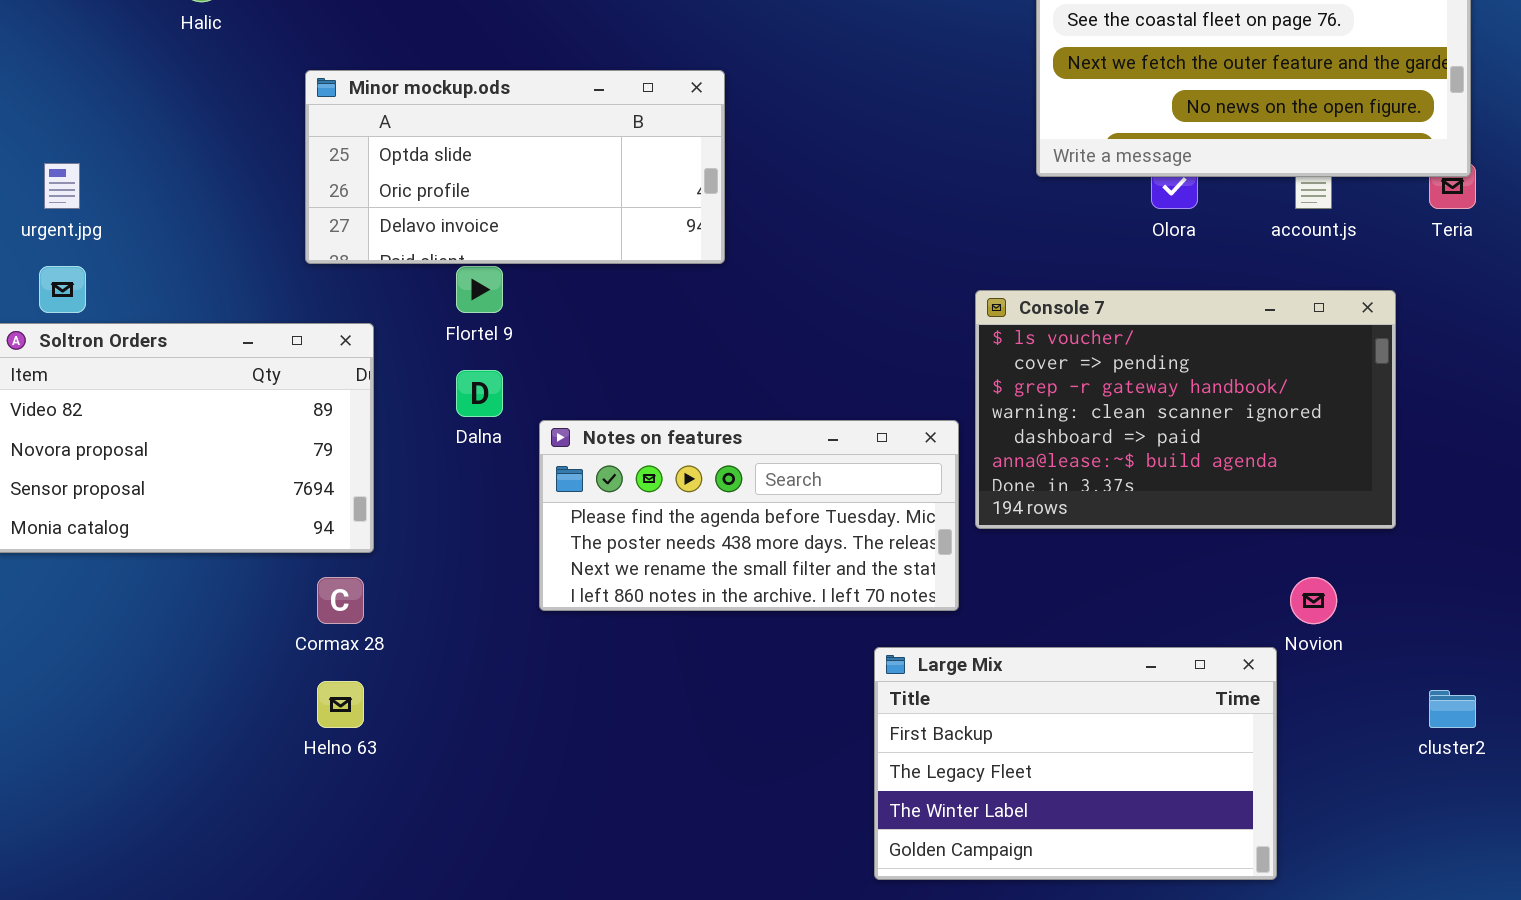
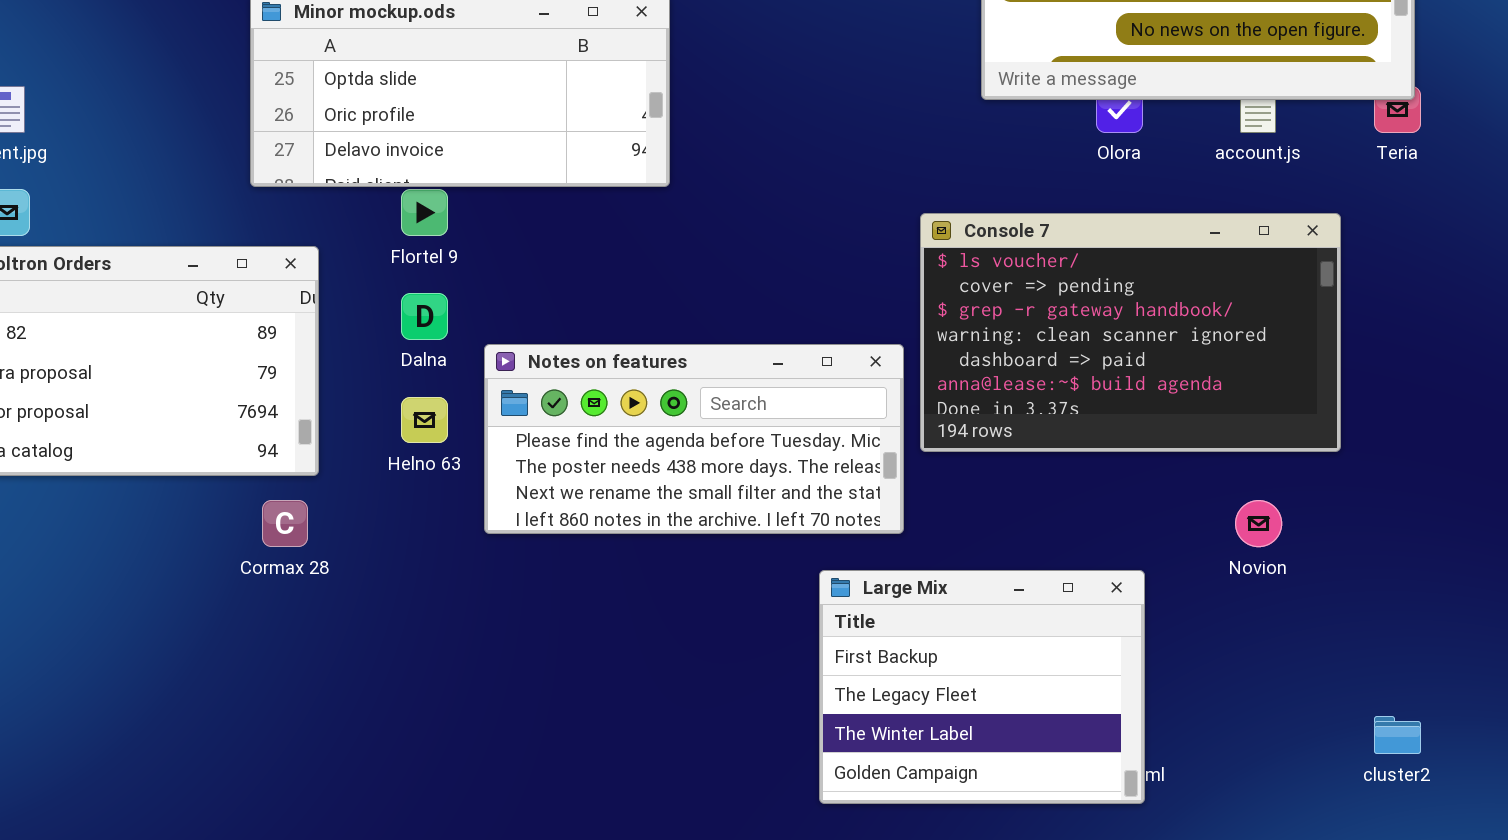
Large Mix: [874,647,1277,880] -> [819,570,1145,804], resized
Helno 63: [317,681,364,728] -> [401,397,448,443], moved
cluster2: [1429,690,1476,728] -> [1374,716,1421,754], moved

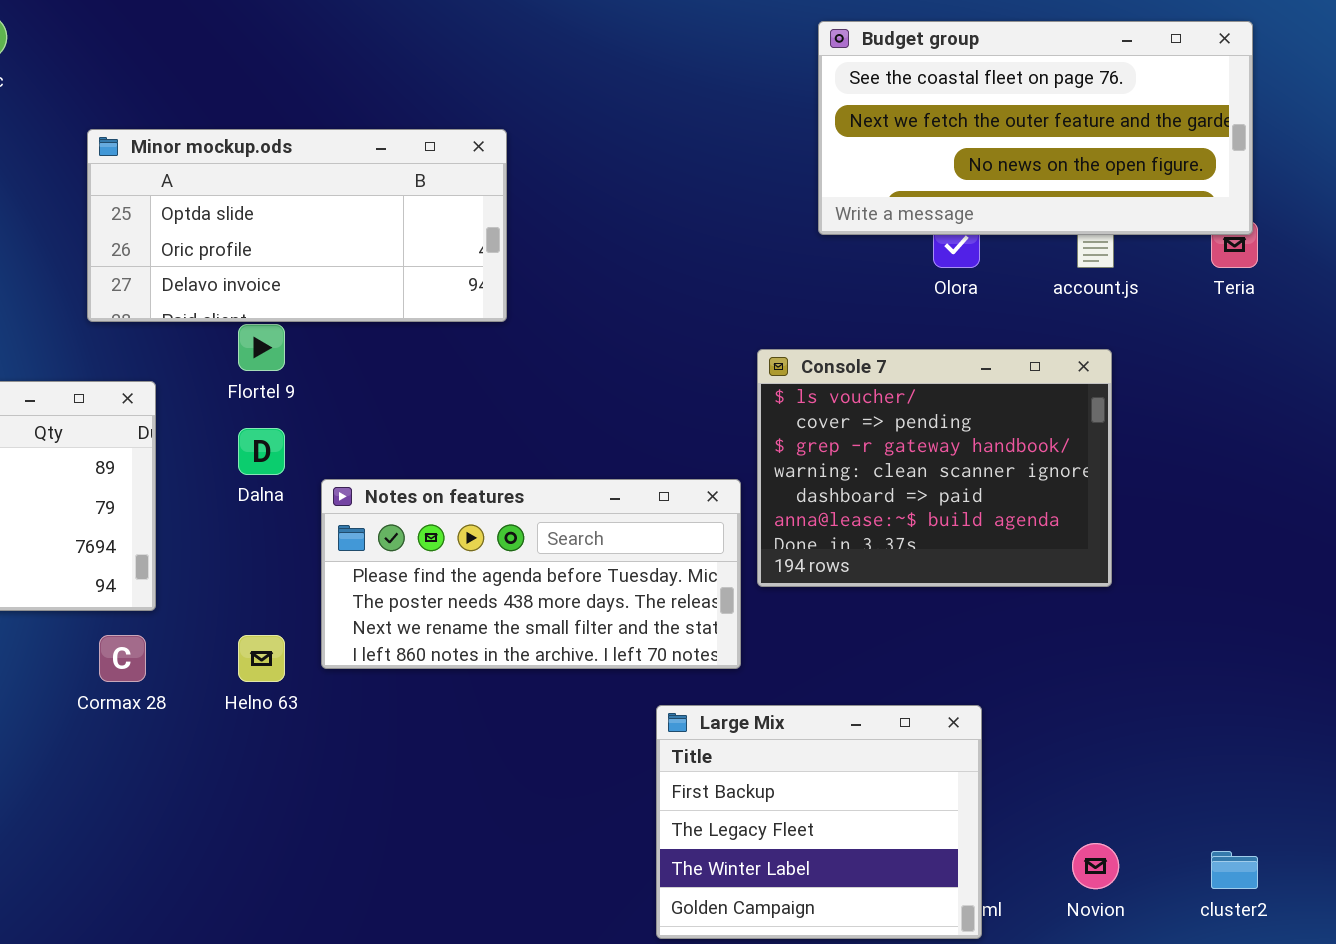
Console 7: [920,213,1341,452] -> [757,349,1112,587], resized
Helno 63: [401,397,448,443] -> [238,635,285,682], moved
Novion: [1235,500,1282,547] -> [1072,843,1119,889], moved

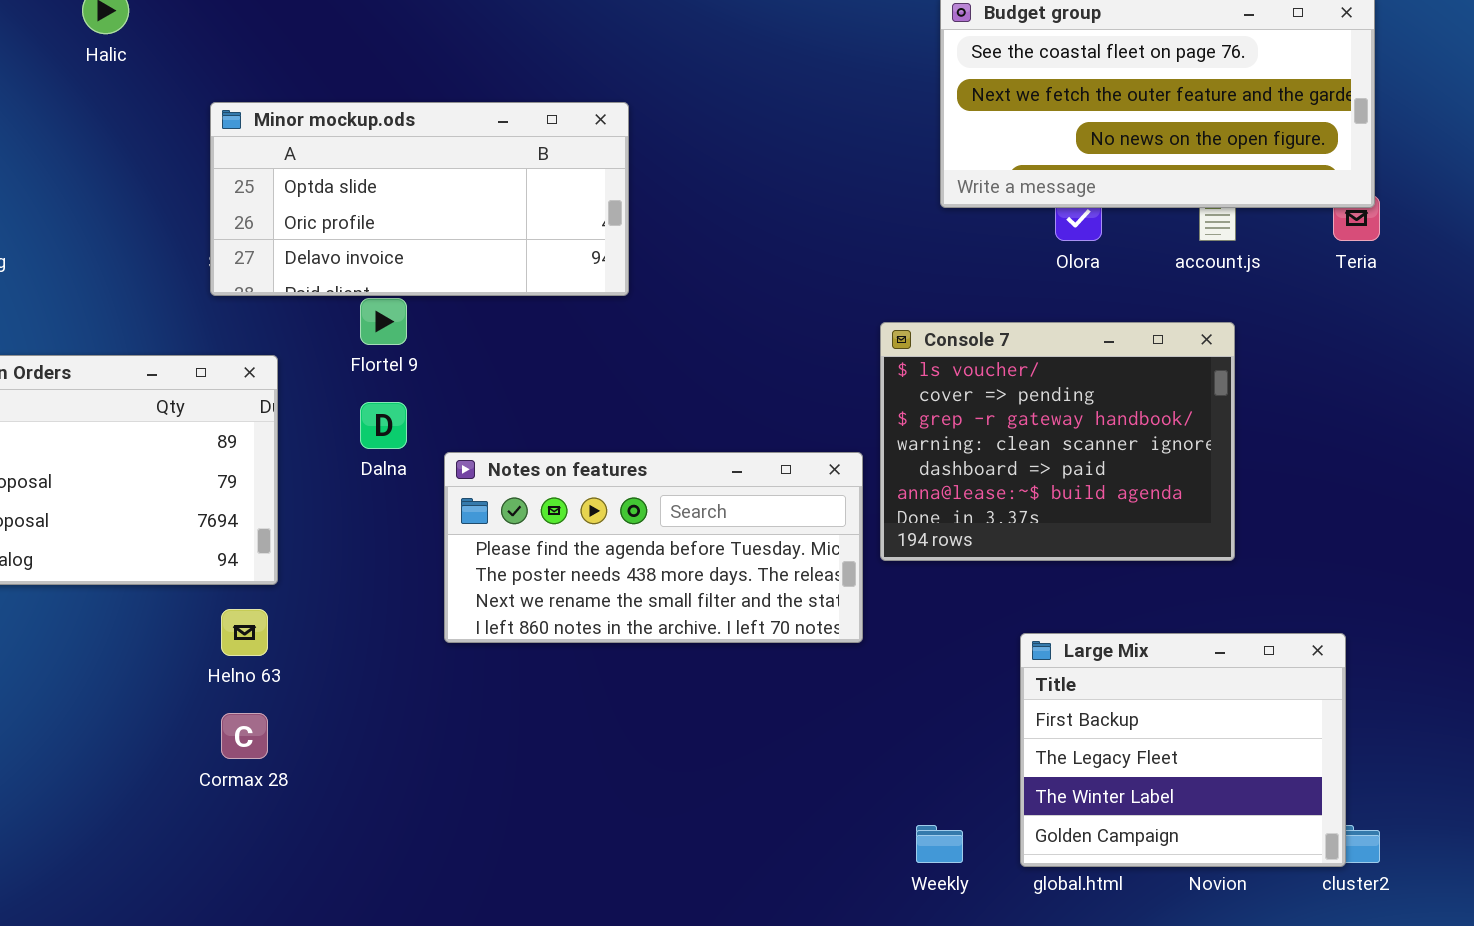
Cormax 28: [99,635,146,682] -> [221,713,268,759], moved
Helno 63: [238,635,285,682] -> [221,609,268,656], moved
Large Mix: [656,705,982,939] -> [1020,633,1346,867], moved

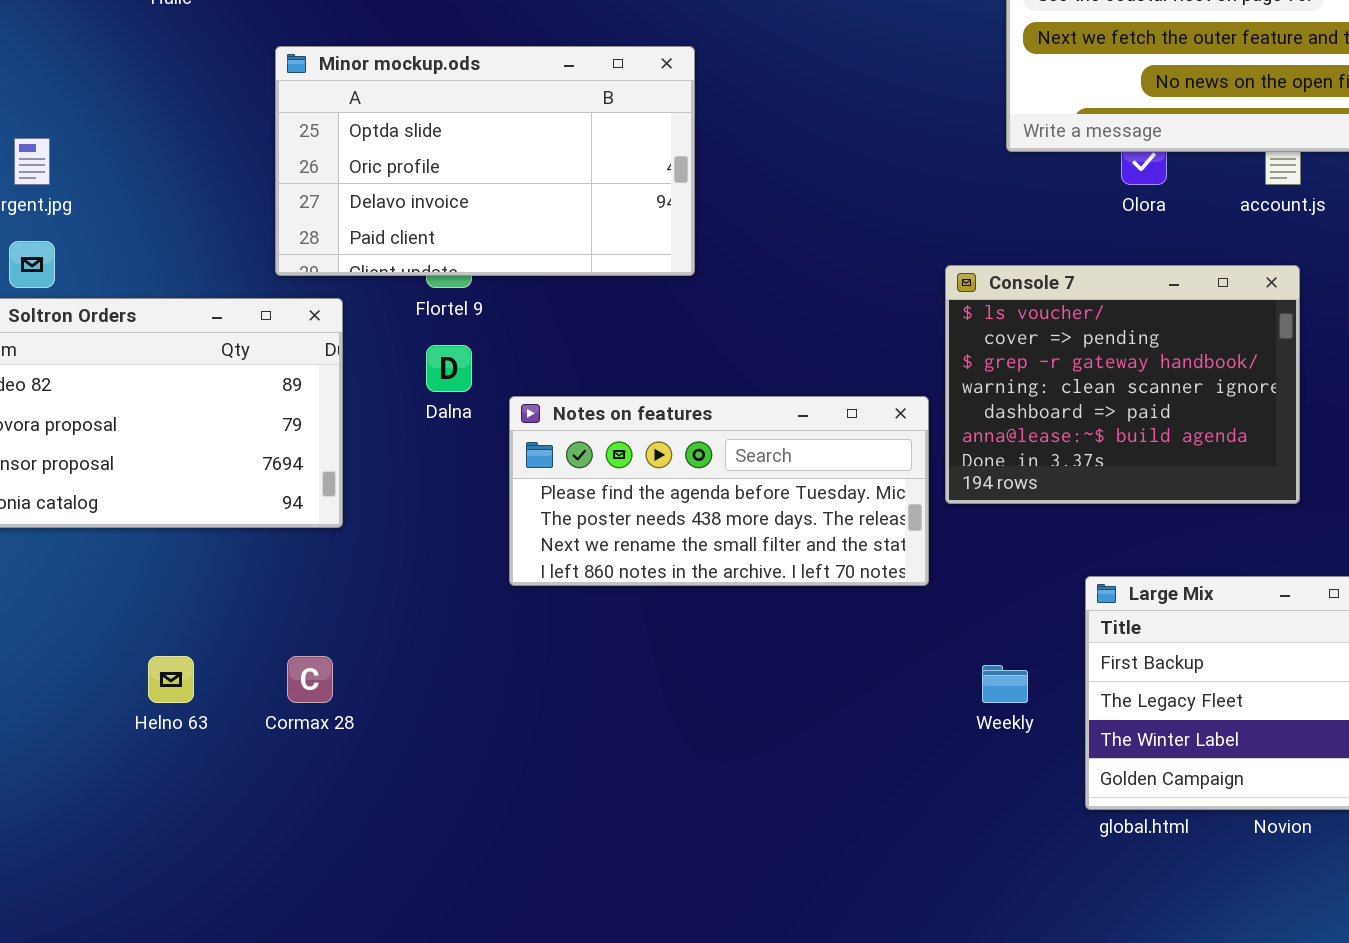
Minor mockup.ods: [210,102,629,296] -> [275,46,695,276], resized
Helno 63: [221,609,268,656] -> [148,656,194,703], moved
Weekly: [916,825,963,863] -> [982,665,1028,703], moved

